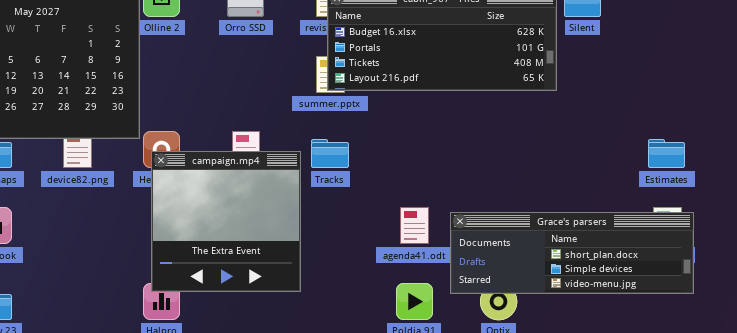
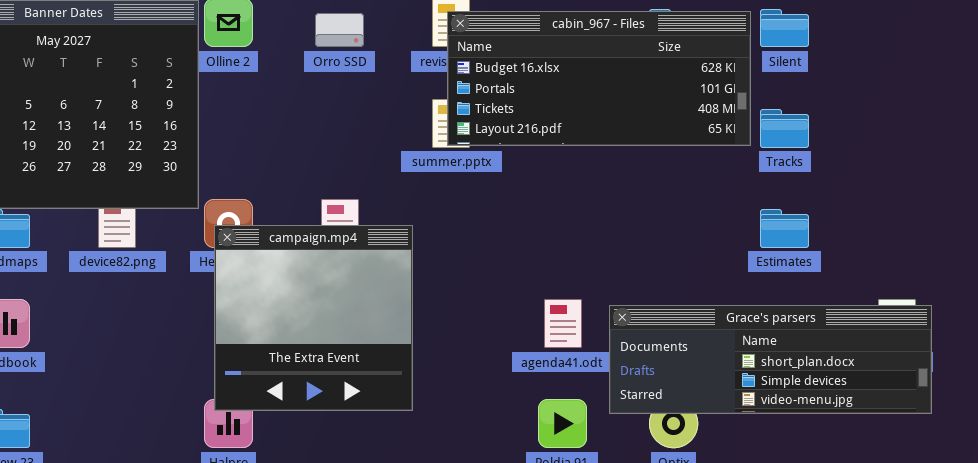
Tracks: [311,139,349,168] -> [760,109,809,148], moved
Estimates: [648,139,685,168] -> [760,209,809,248], moved

